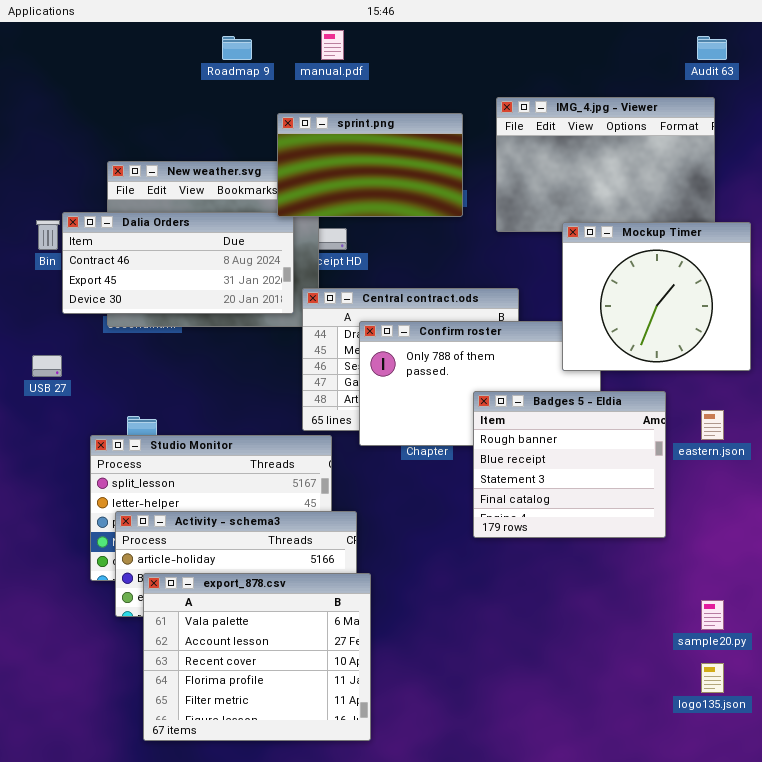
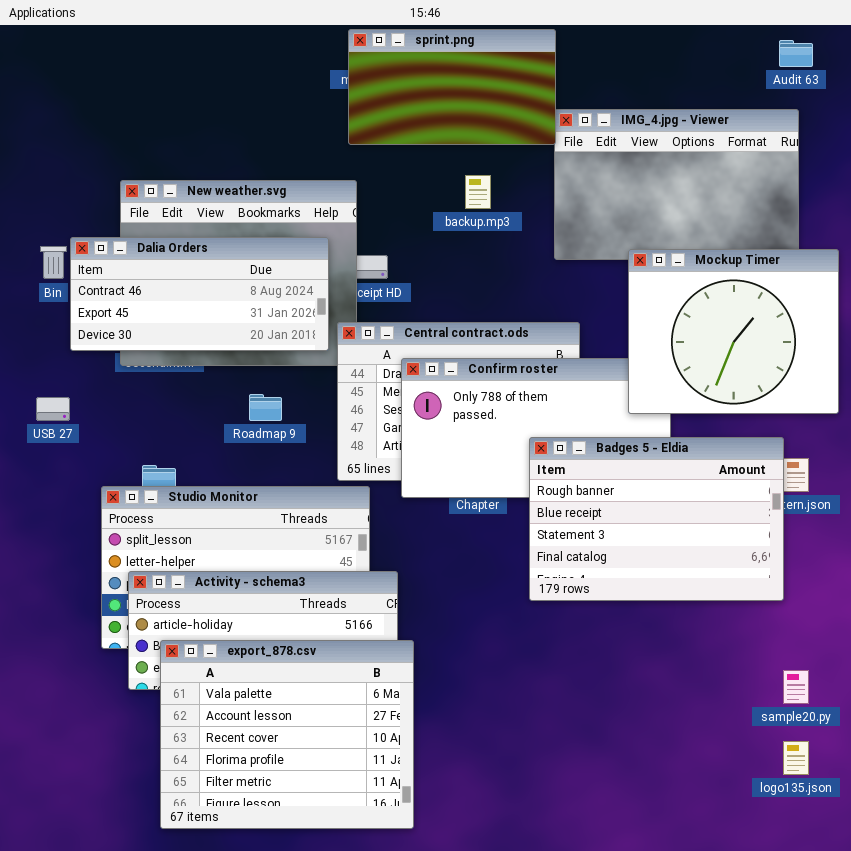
Roadmap 9: [222,36,252,60] -> [249,394,282,421], moved
sprint.png: [277,113,463,217] -> [348,29,556,145], moved
Badges 5 - Eldia: [473,391,666,538] -> [529,437,784,601], resized

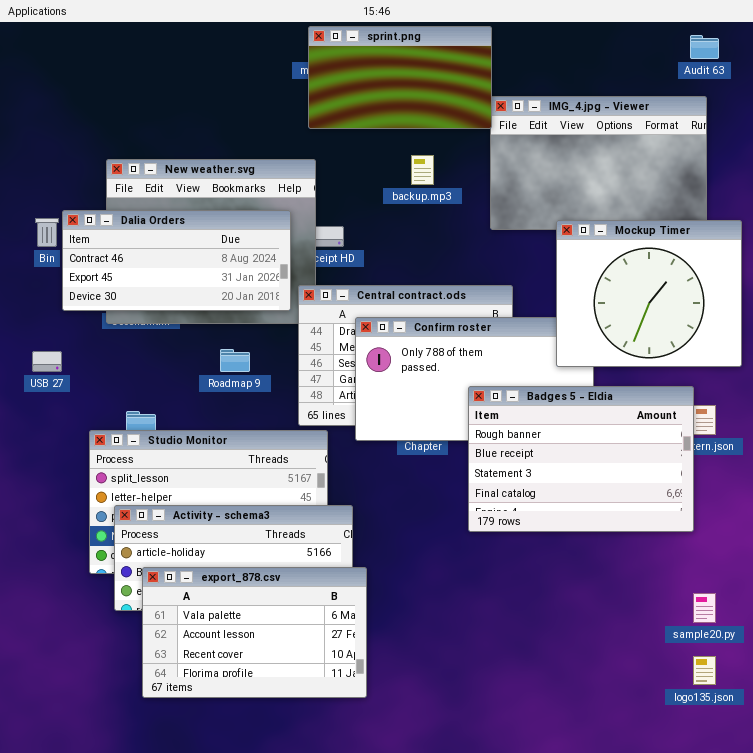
export_878.csv: [160,640,414,829] -> [142,567,367,698], resized

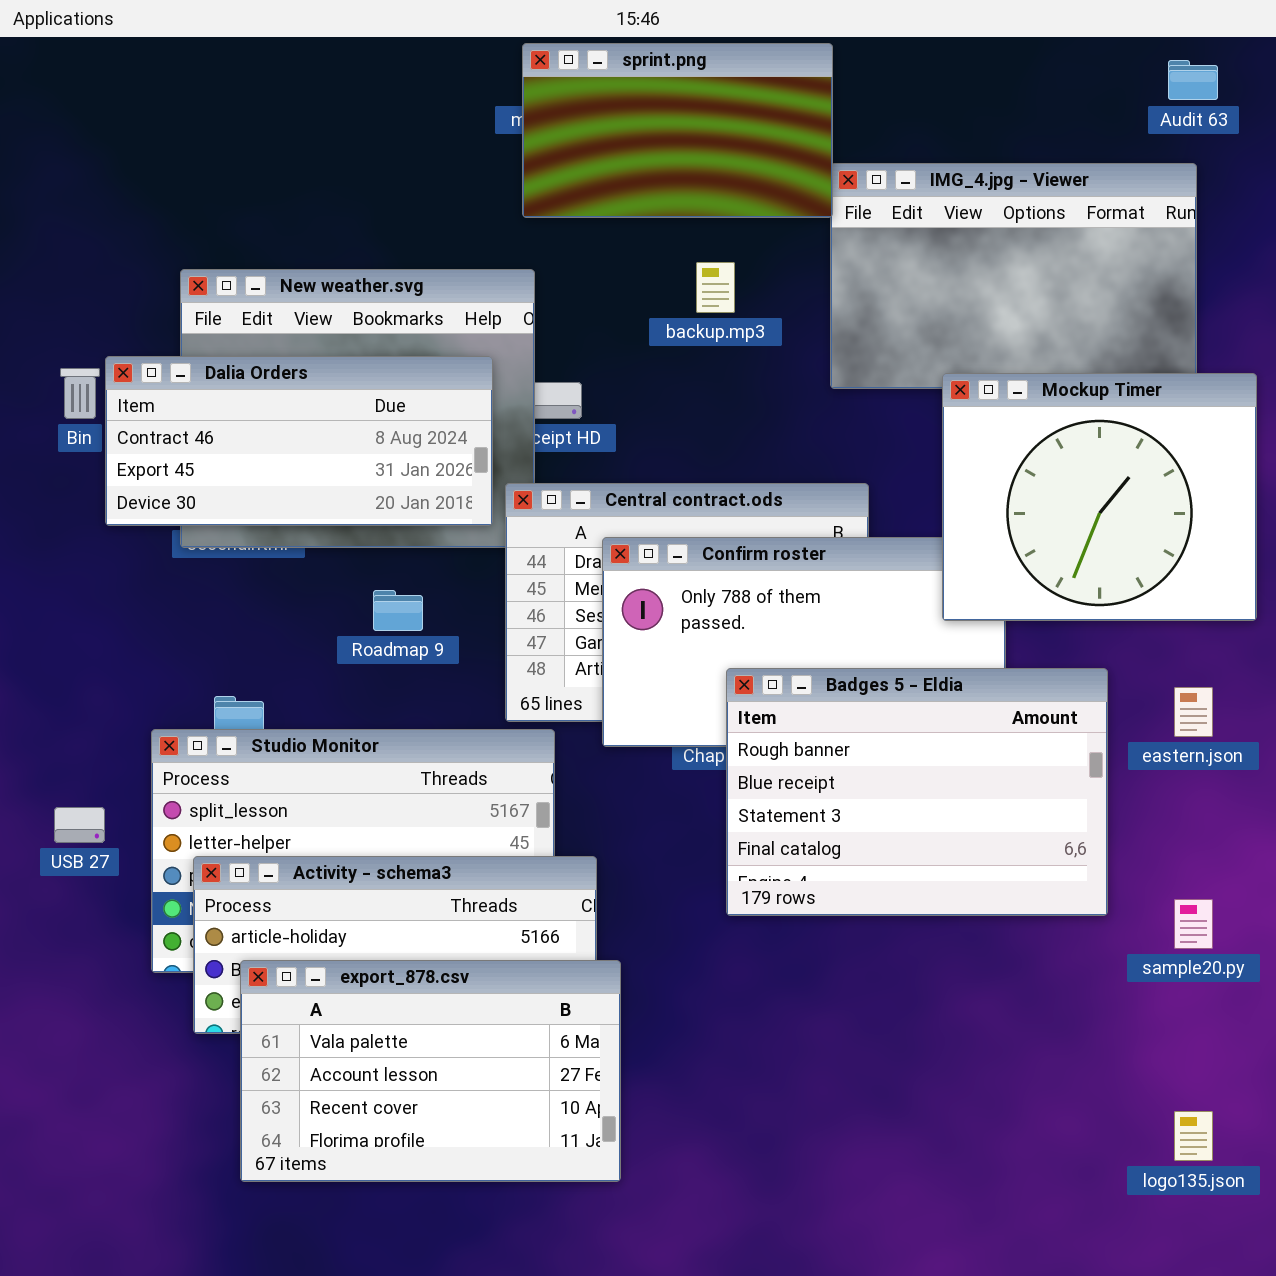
USB 27: [32,351,62,372] -> [54,807,105,843], moved
Badges 5 - Eldia: [468,386,694,532] -> [726,668,1108,916], moved
sample20.py: [693,593,716,623] -> [1174,899,1213,949], moved

